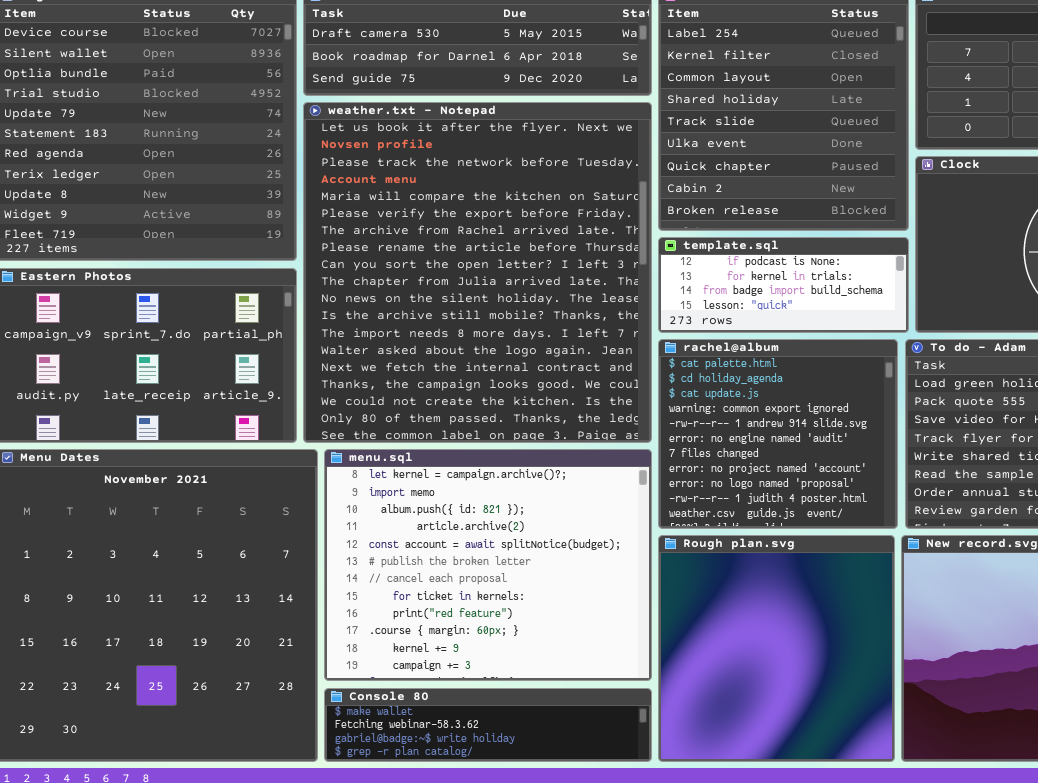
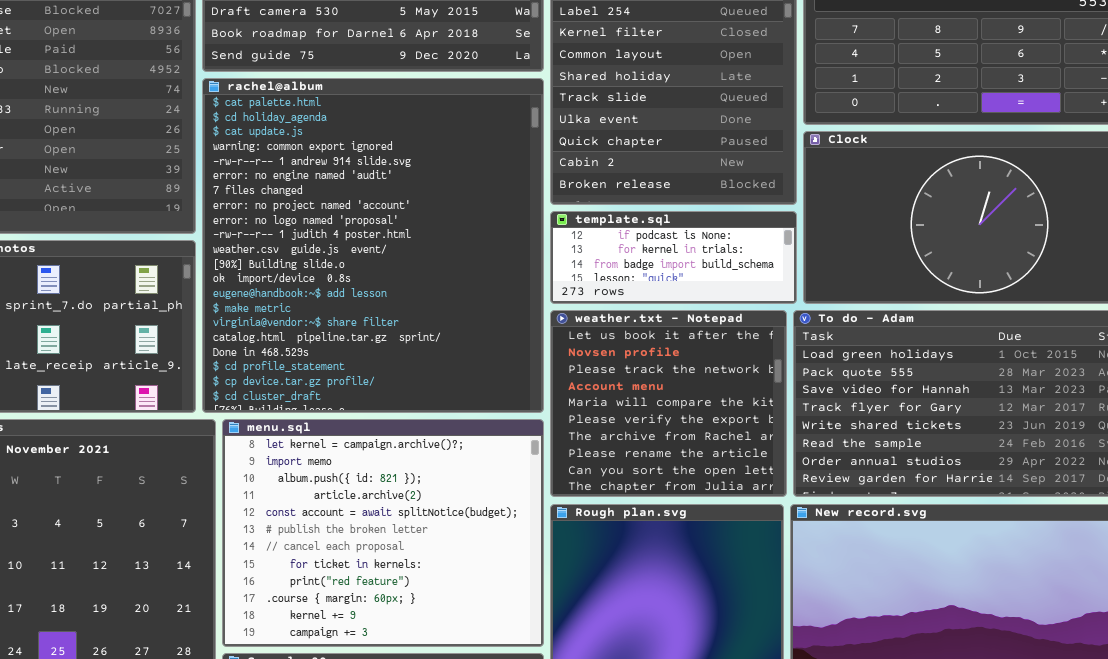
weather.txt - Notepad: [303,102,652,443] -> [550,310,787,497], moved, resized
rachel@album: [658,339,898,529] -> [202,78,544,413], moved, resized

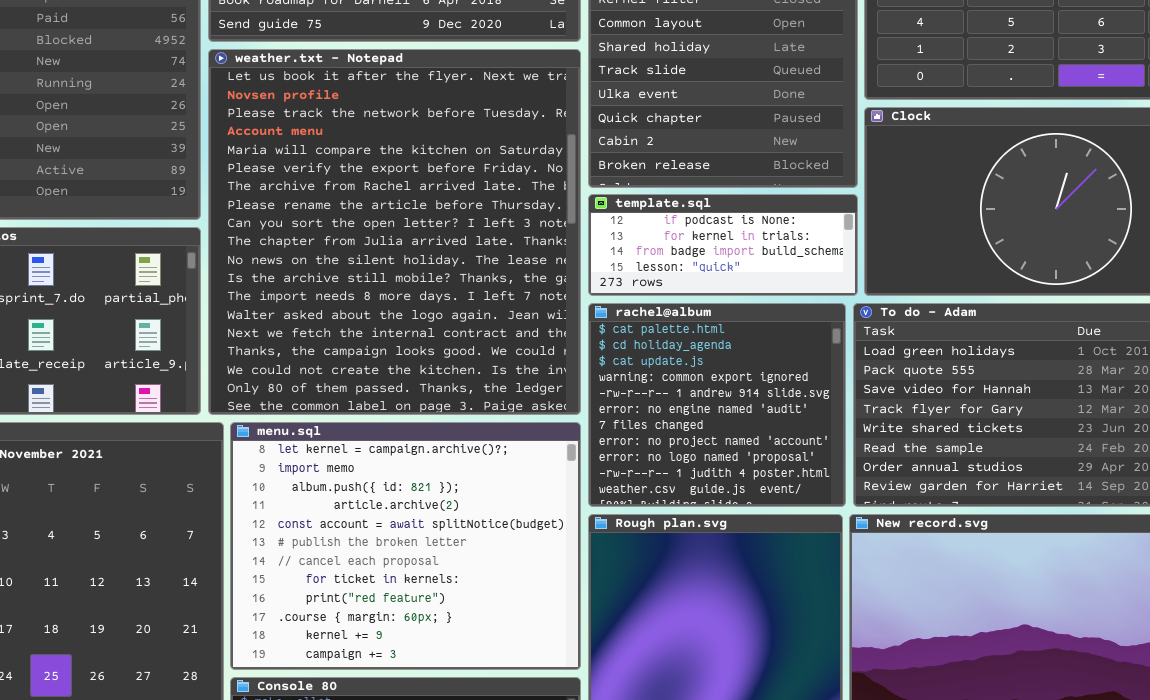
rachel@album: [202,78,544,413] -> [588,303,846,507], moved, resized
weather.txt - Notepad: [550,310,787,497] -> [208,49,581,415], moved, resized

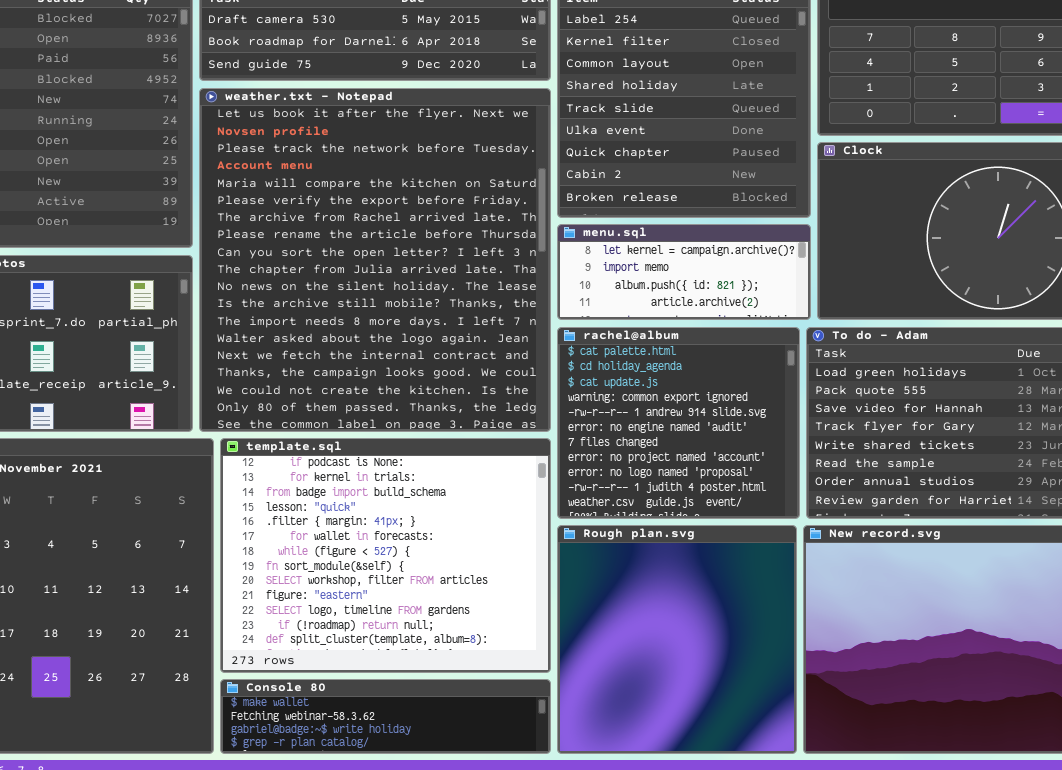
template.sql: [588,194,858,296] -> [220,438,551,673], moved, resized
menu.sql: [230,422,581,670] -> [557,224,811,320], moved, resized

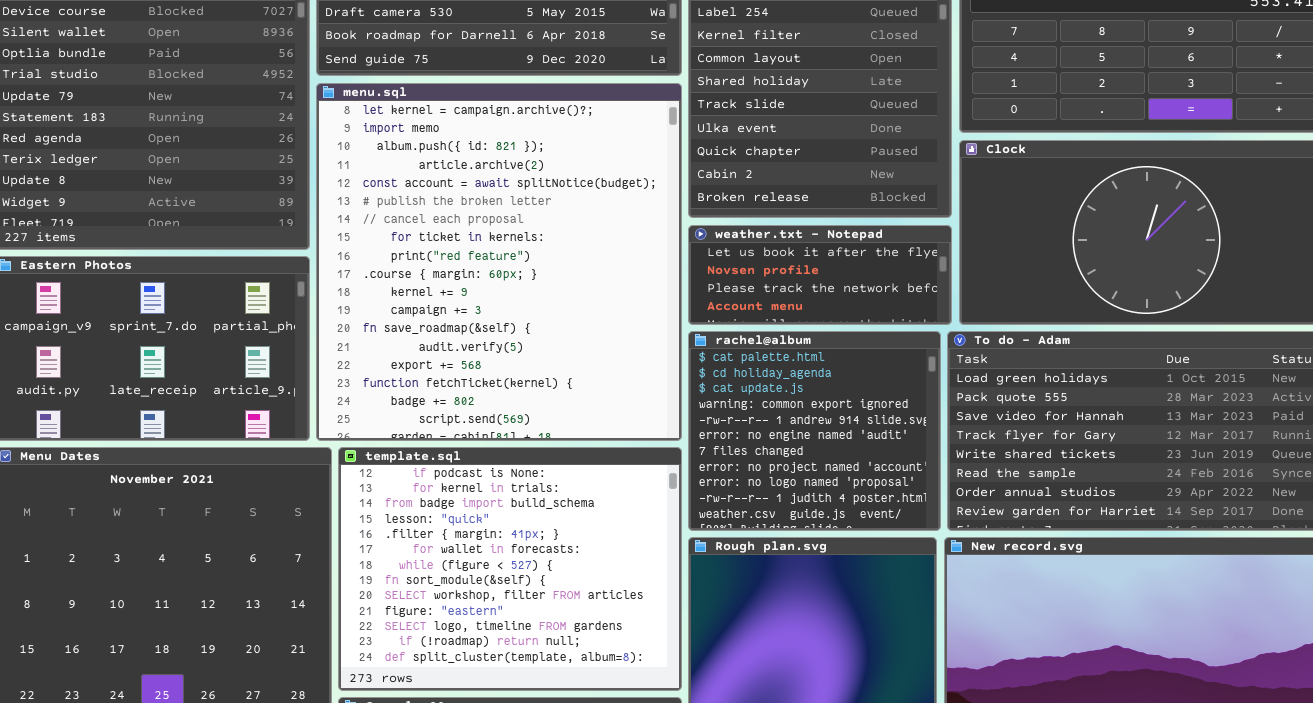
weather.txt - Notepad: [199,88,551,432] -> [688,225,952,325], moved, resized
menu.sql: [557,224,811,320] -> [316,83,682,441], moved, resized

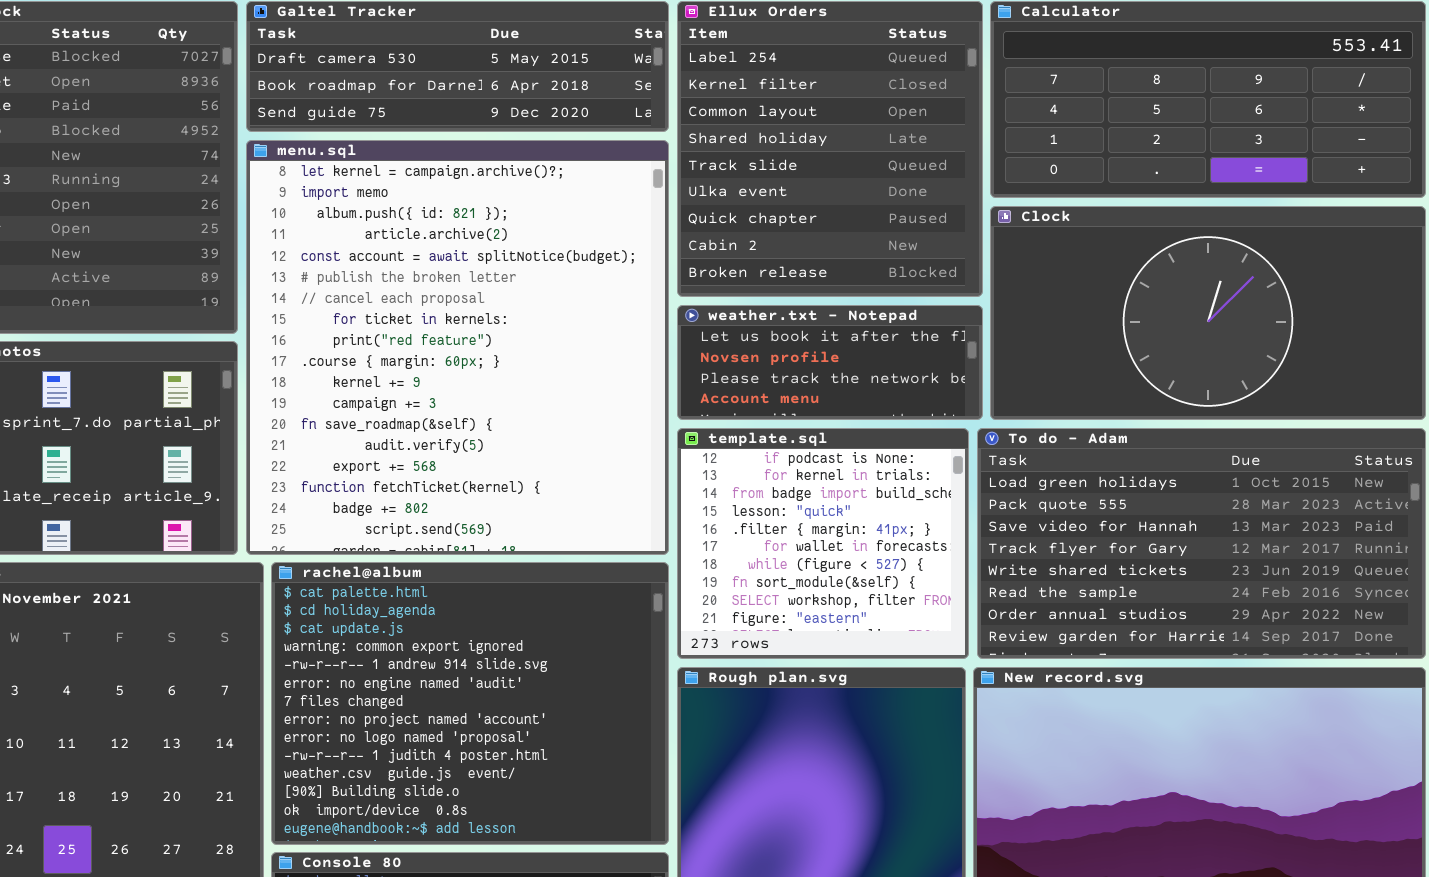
rachel@album: [688,331,941,531] -> [271,562,669,845], moved, resized
template.sql: [338,447,682,691] -> [677,428,969,659], moved, resized

